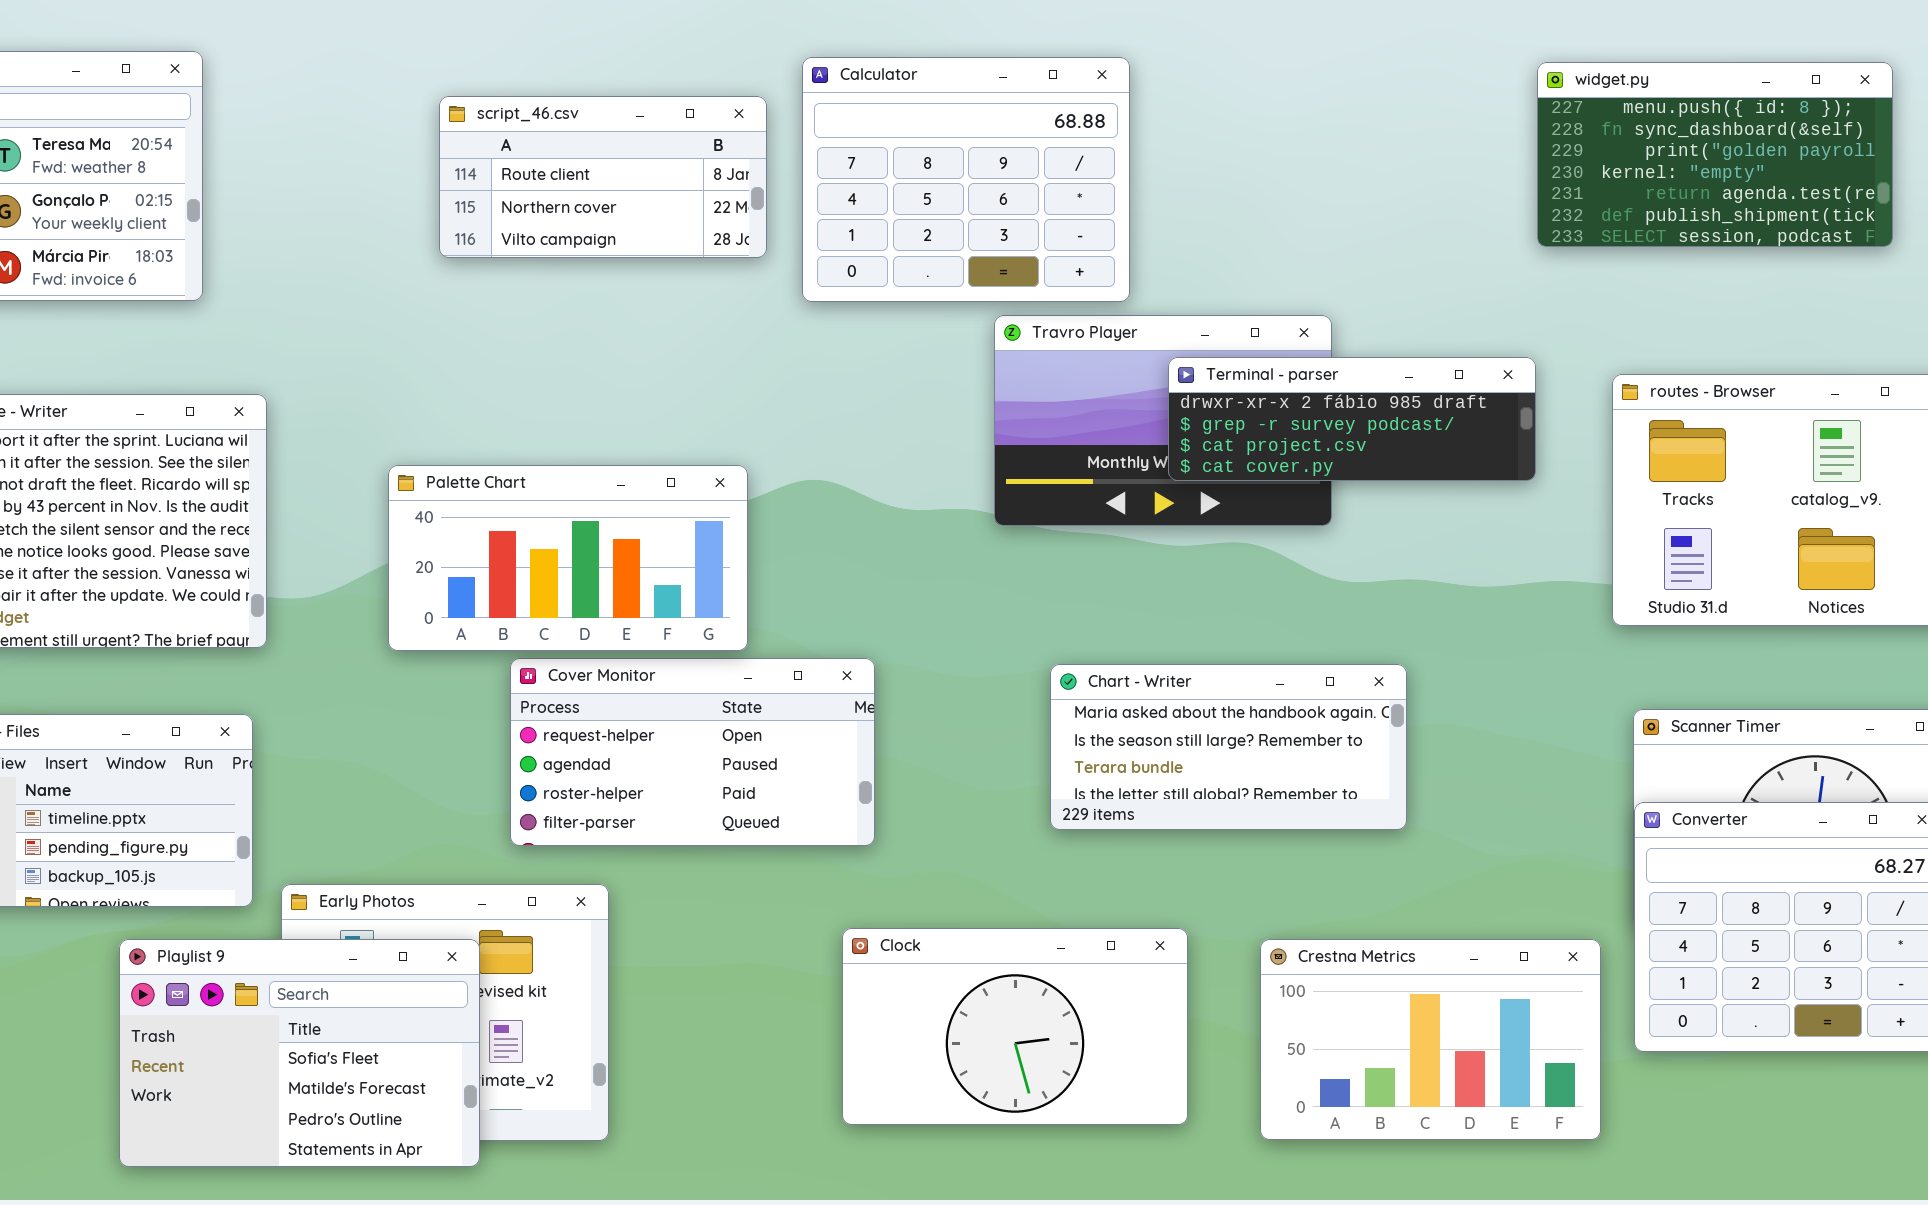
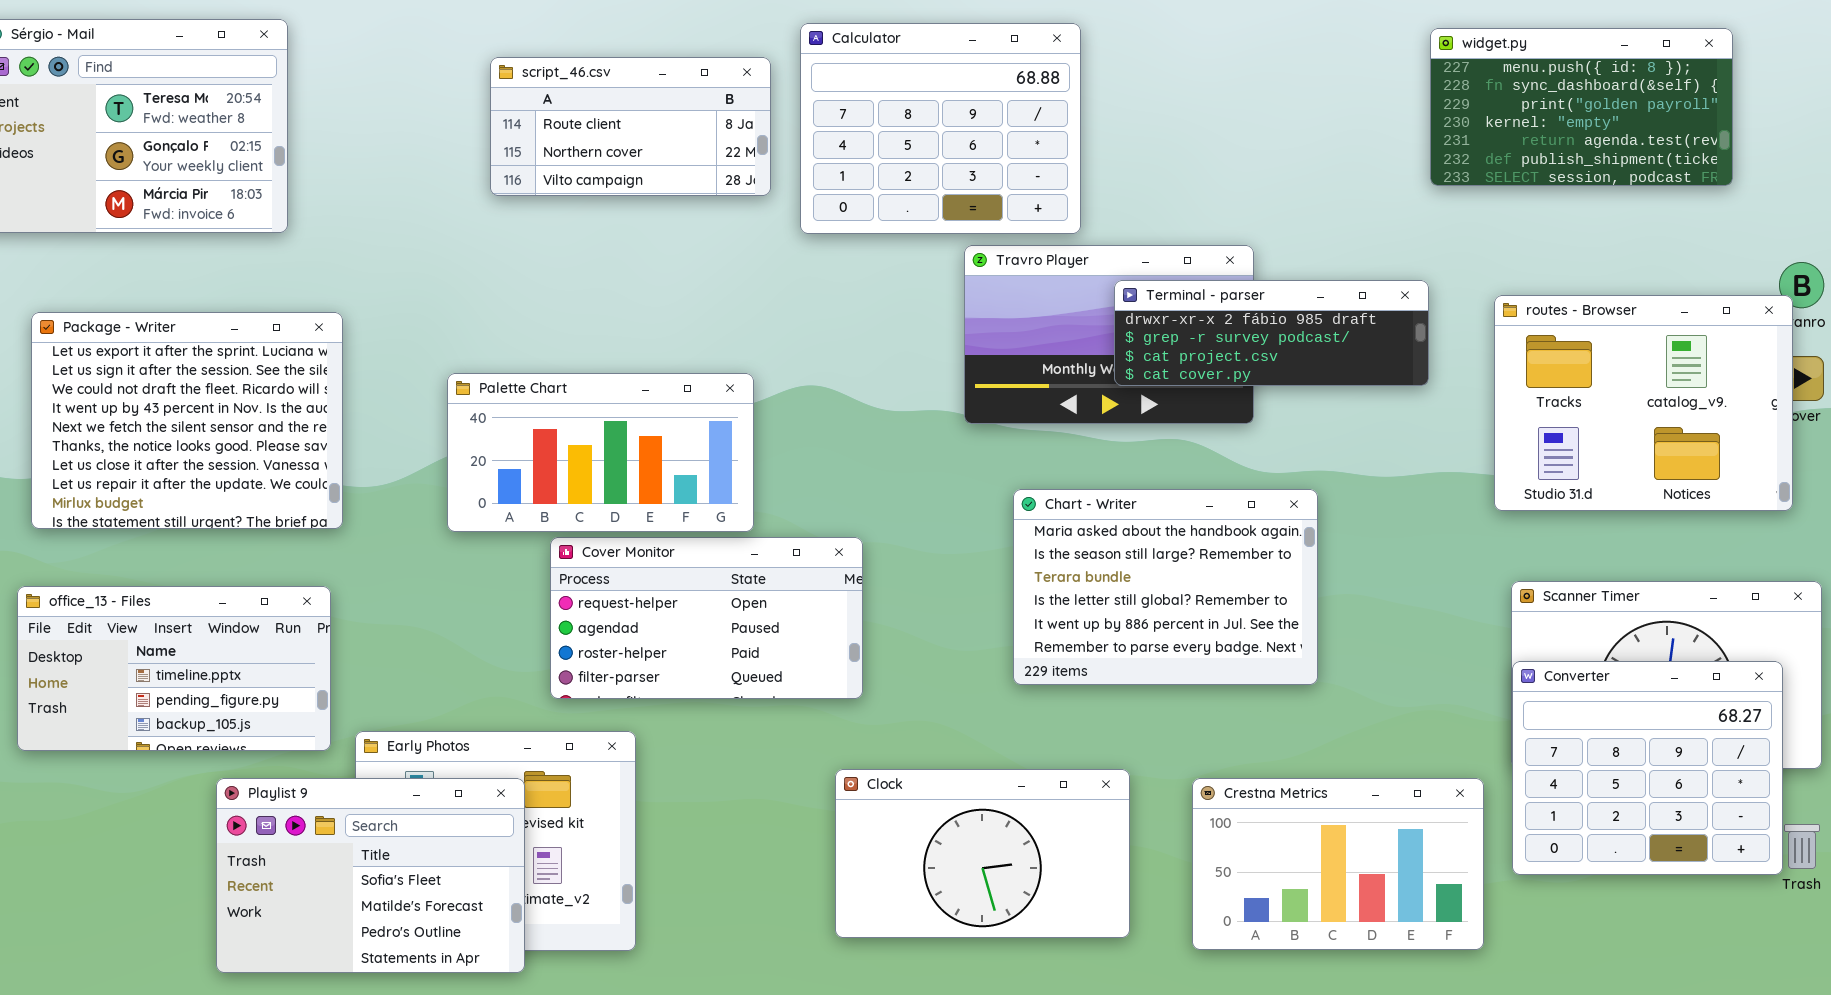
Chart - Writer: [1050,664,1407,830] -> [1013,489,1318,685], resized

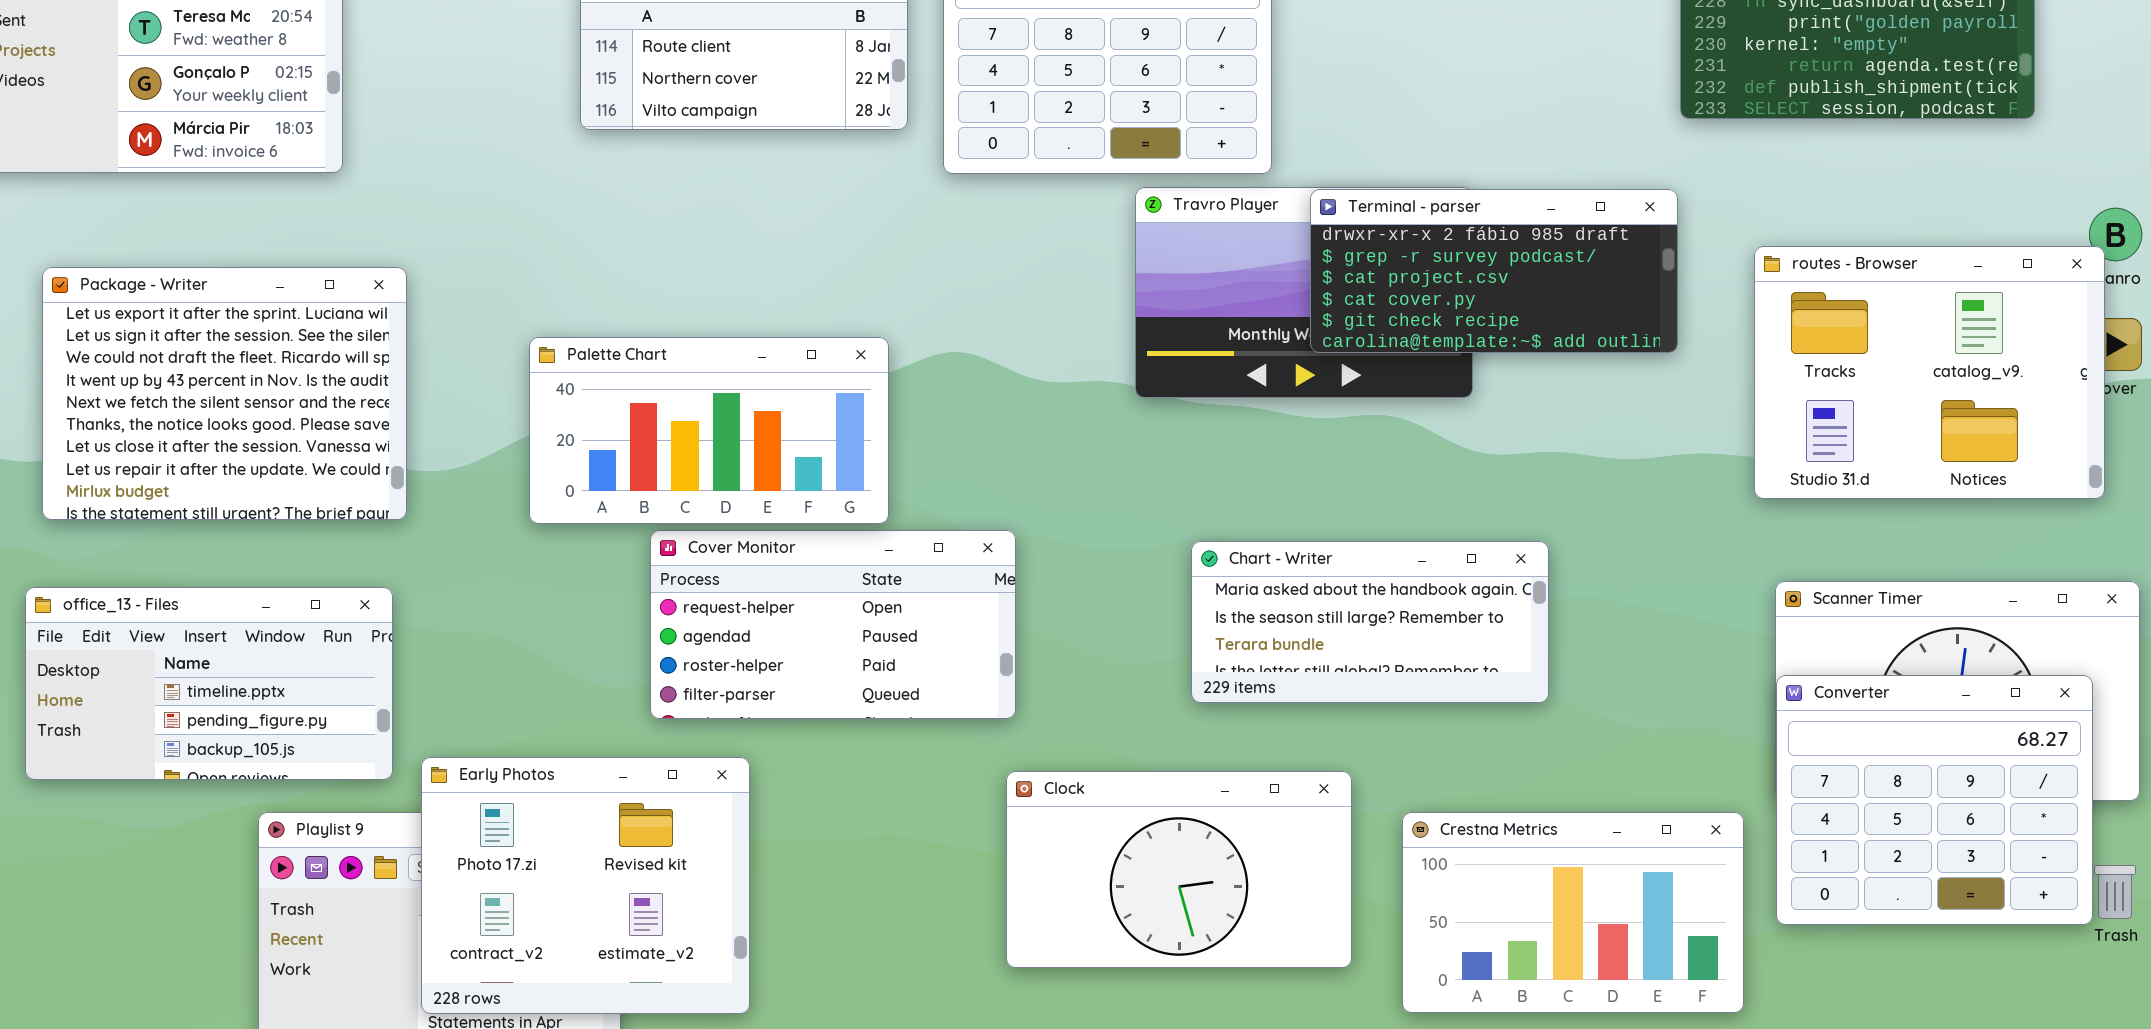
Terminal - parser: [1114,280,1429,386] -> [1310,189,1678,353], resized
Chart - Writer: [1013,489,1318,685] -> [1191,541,1549,703], resized
Early Photos: [355,731,636,951] -> [421,757,750,1014], raised
Clock: [835,769,1130,938] -> [1006,771,1352,968], moved

